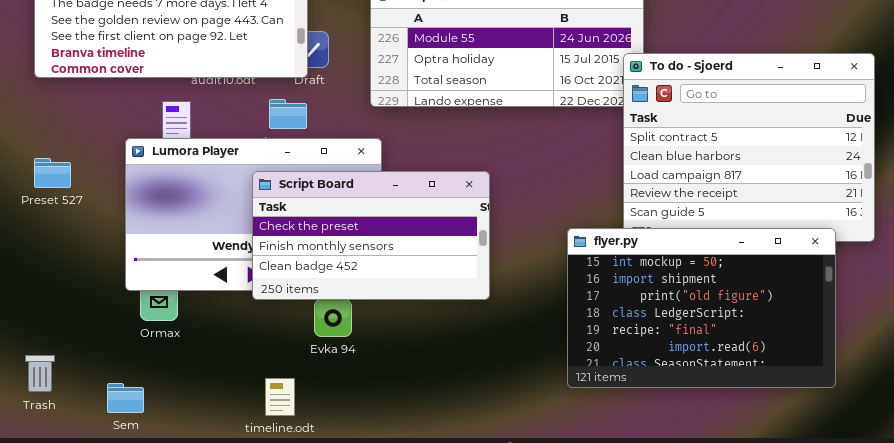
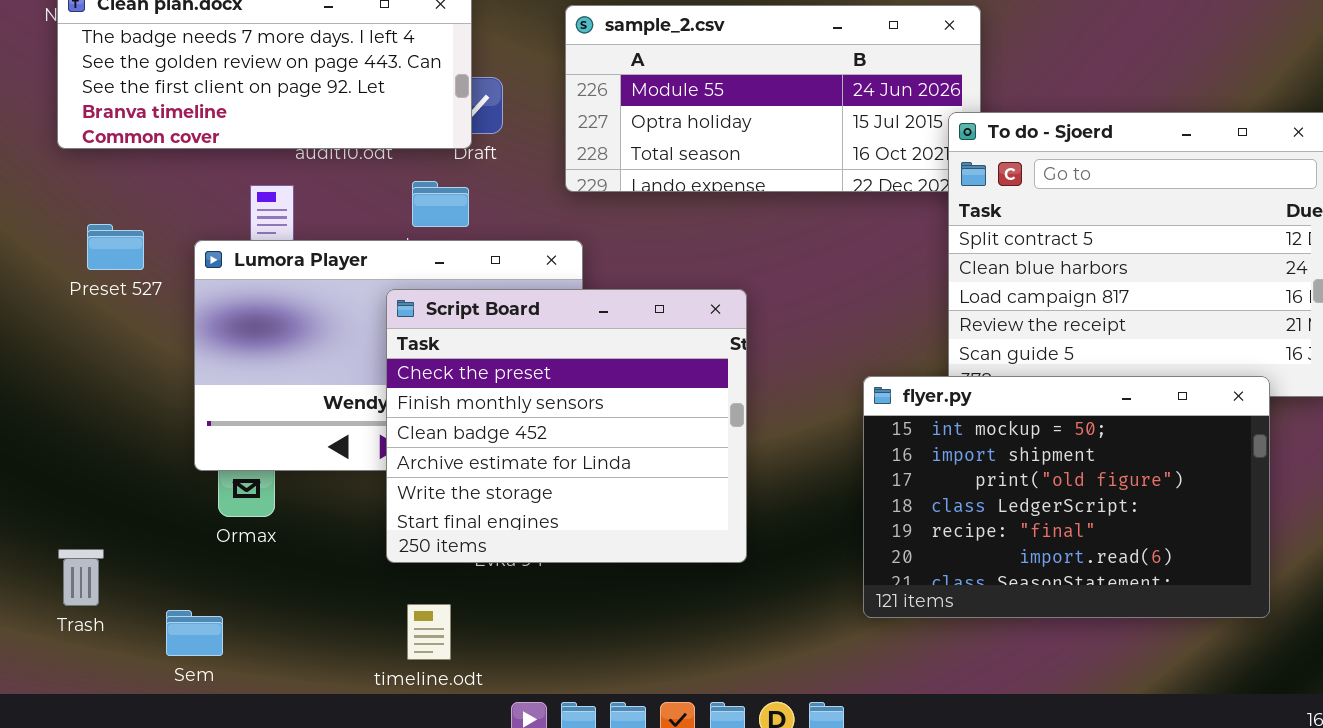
Preset 527: [34,158,71,188] -> [87,224,144,270], moved
Script Board: [252,171,490,300] -> [386,289,747,563], resized
Trash: [25,355,55,392] -> [58,549,104,606], moved

